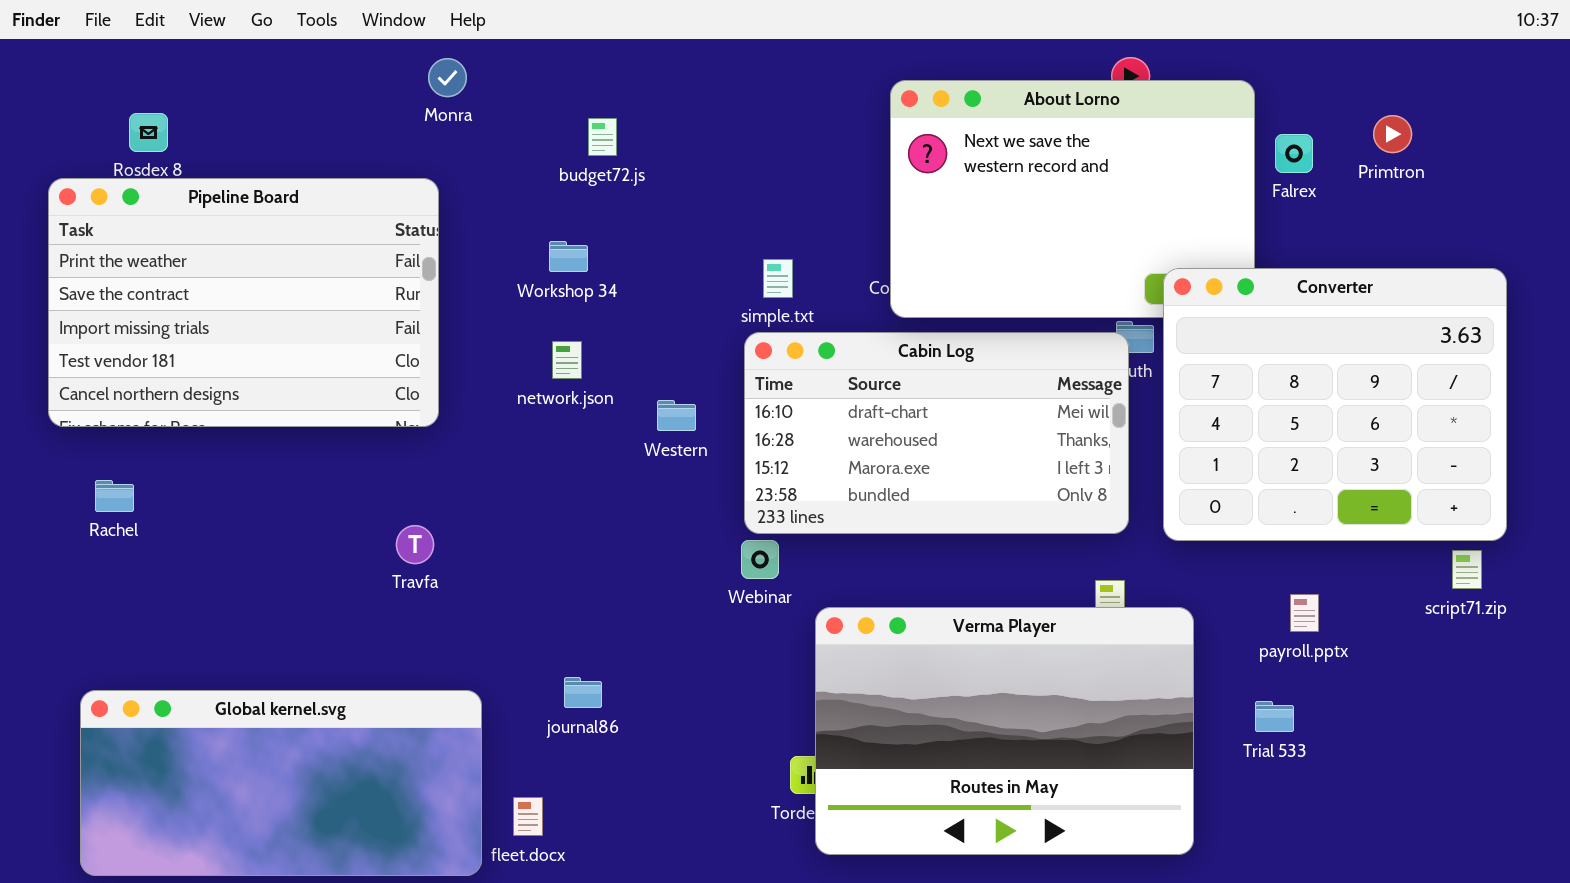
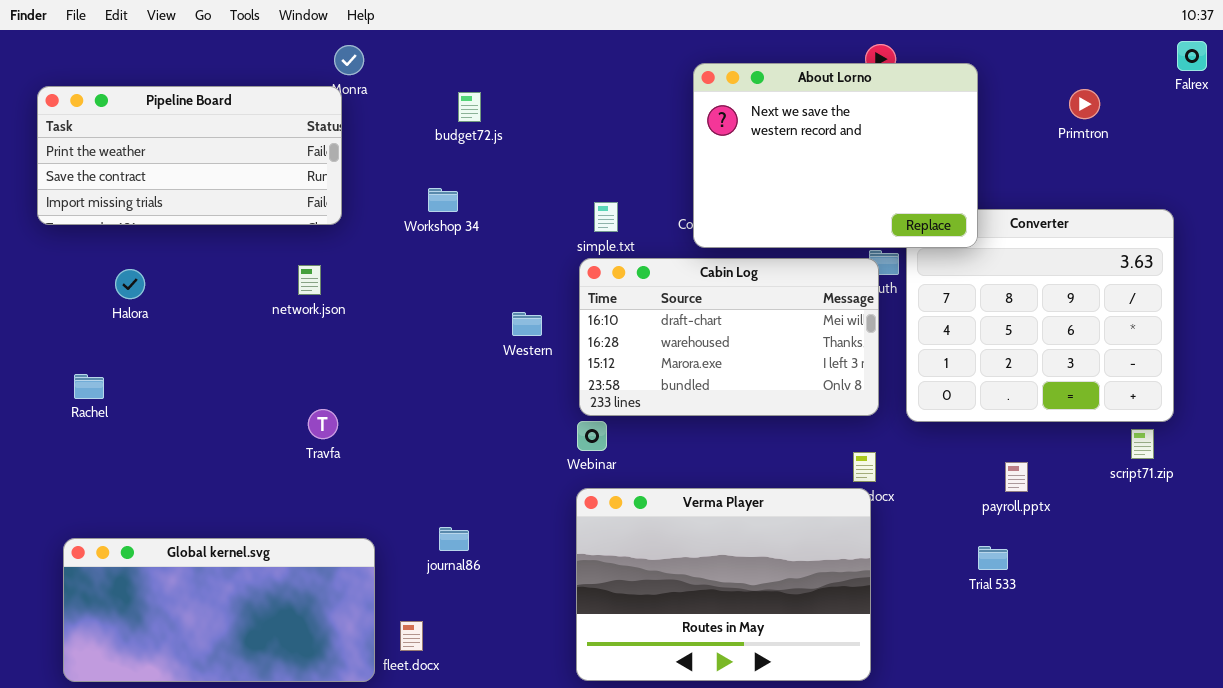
About Lorno: [890,80,1255,318] -> [693,63,978,248], raised
Falrex: [1275,134,1313,173] -> [1177,41,1207,71], moved
Pipeline Board: [48,178,439,427] -> [37,86,342,225], moved, resized
network.json: [552,341,582,379] -> [298,265,321,295], moved
Verma Player: [815,607,1194,855] -> [576,488,871,681], moved

